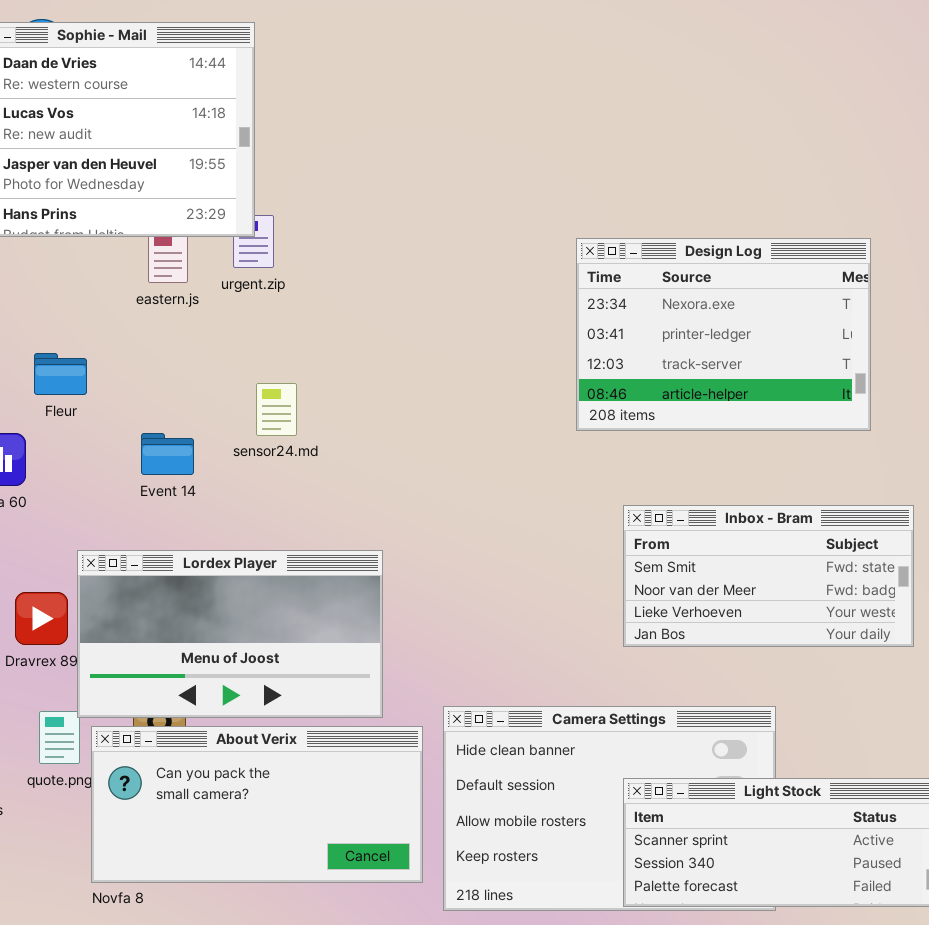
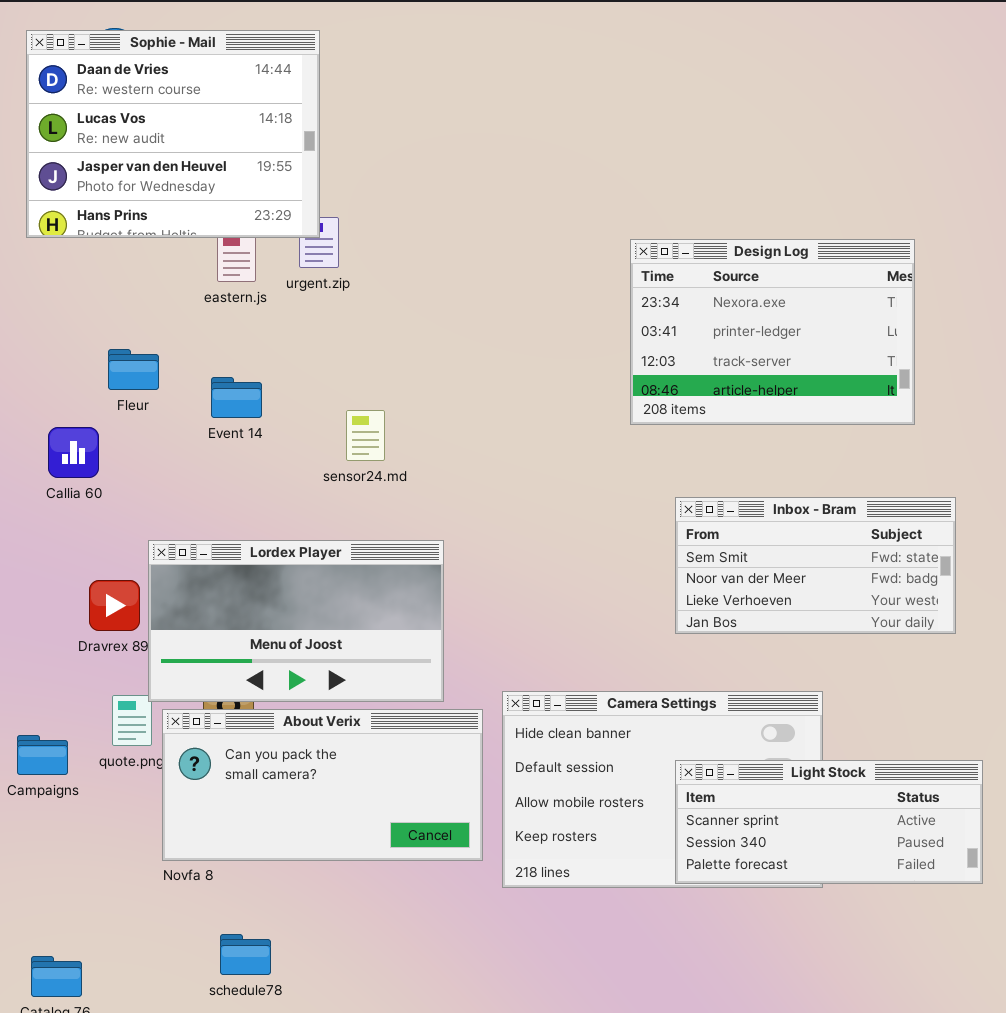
sensor24.md: [256,383,297,436] -> [346,410,385,461], moved
Event 14: [141,433,194,475] -> [211,377,262,418], moved

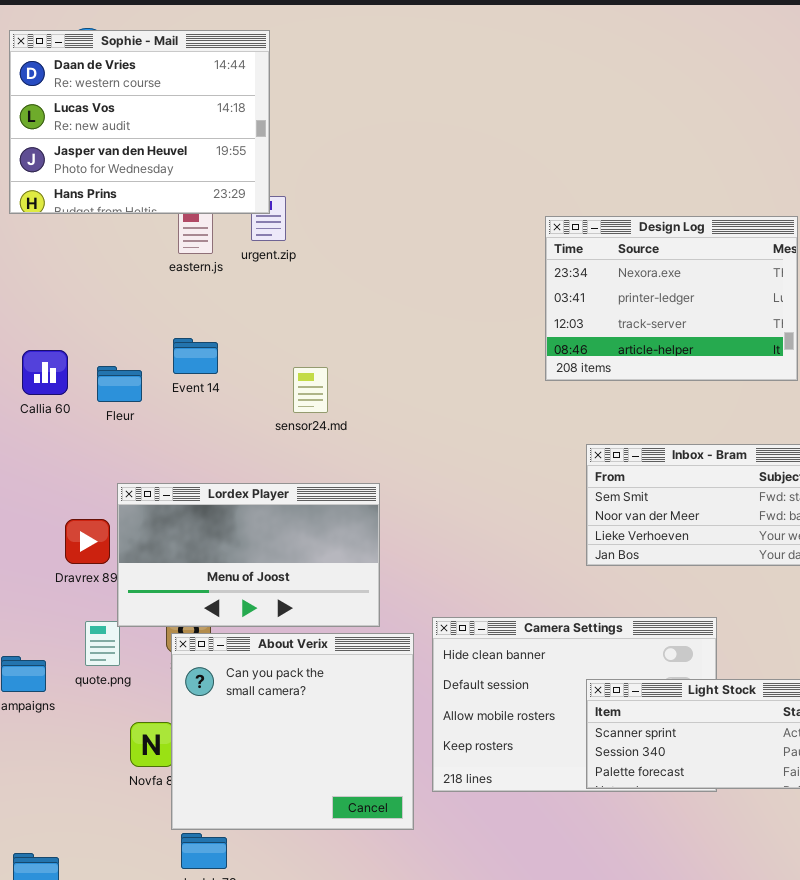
Fleur: [108,349,159,390] -> [97,366,142,402], moved
Callia 60: [48,427,99,478] -> [22,350,68,395], moved
About Verix: [162,709,483,861] -> [171,633,414,830], resized

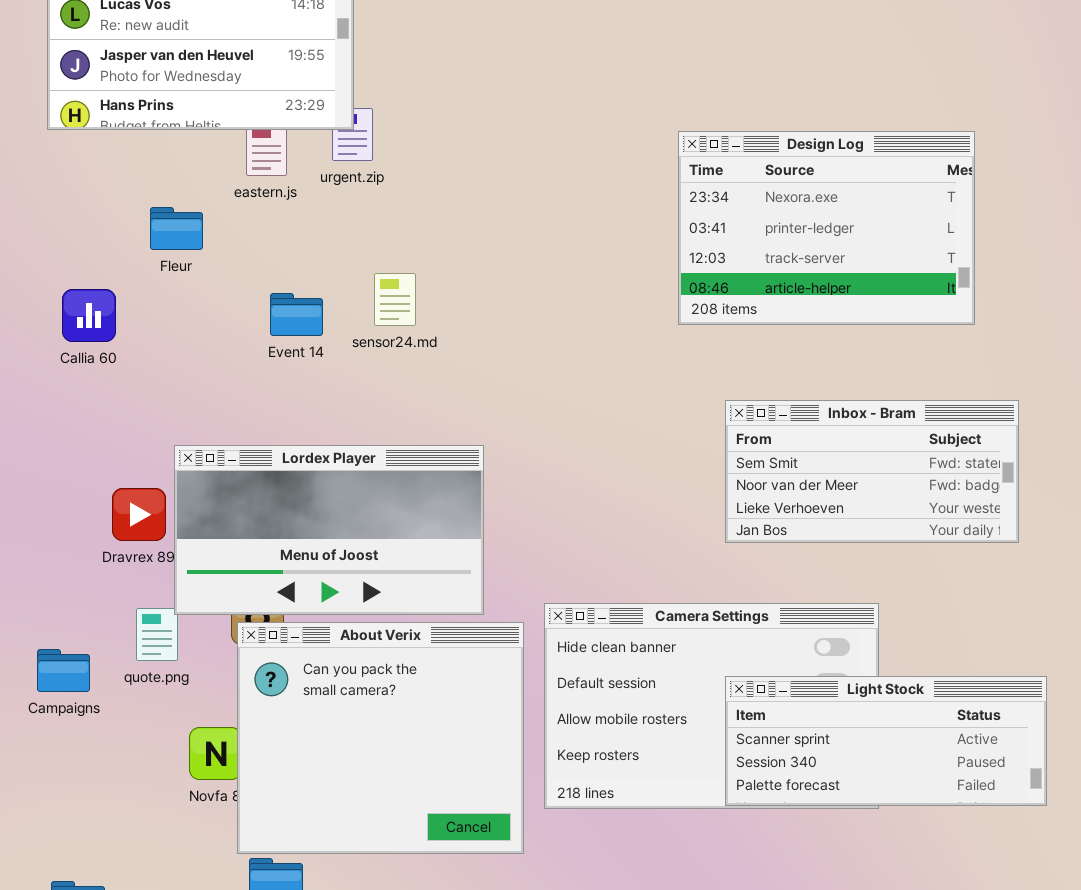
Event 14: [173,338,218,374] -> [270,293,323,336], moved
Fleur: [97,366,142,402] -> [150,207,203,250], moved
sensor24.md: [293,367,328,413] -> [374,273,416,326], moved

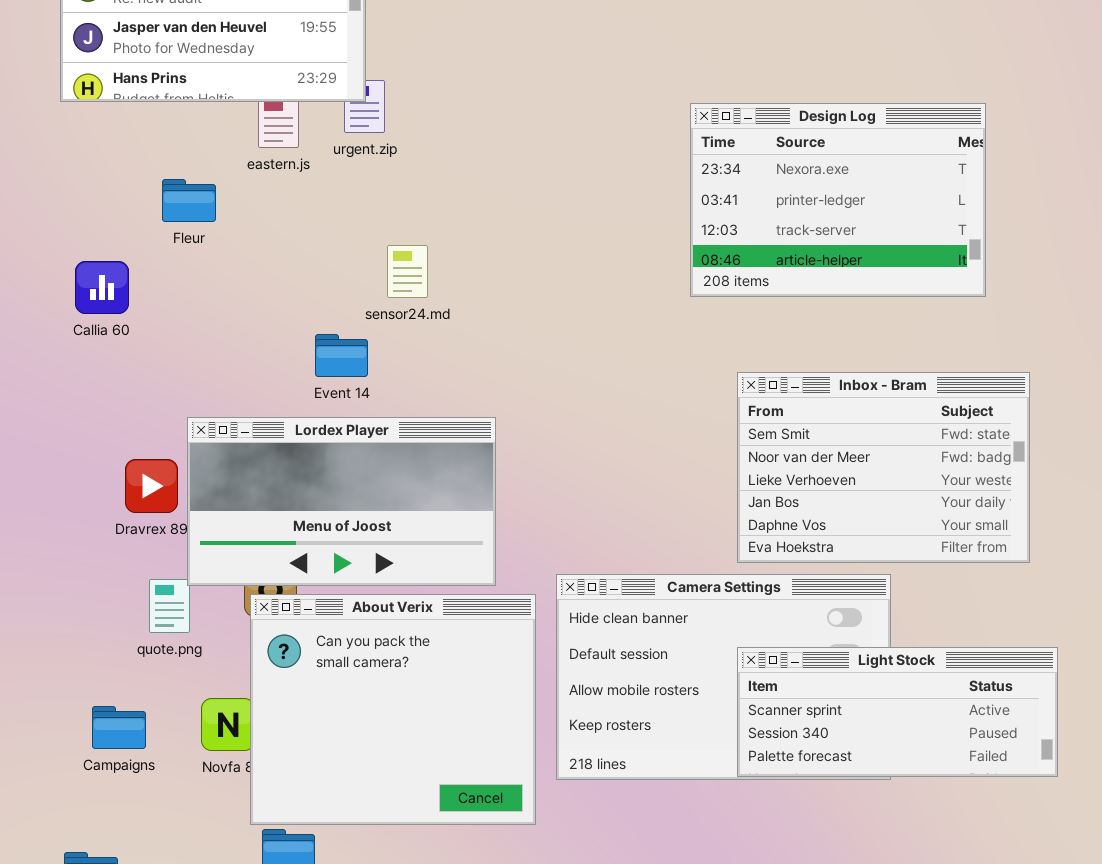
Event 14: [270,293,323,336] -> [315,334,368,377], moved
Inbox - Bram: [725,400,1019,543] -> [737,372,1030,563], resized
Campaigns: [37,649,90,692] -> [92,706,146,749], moved

